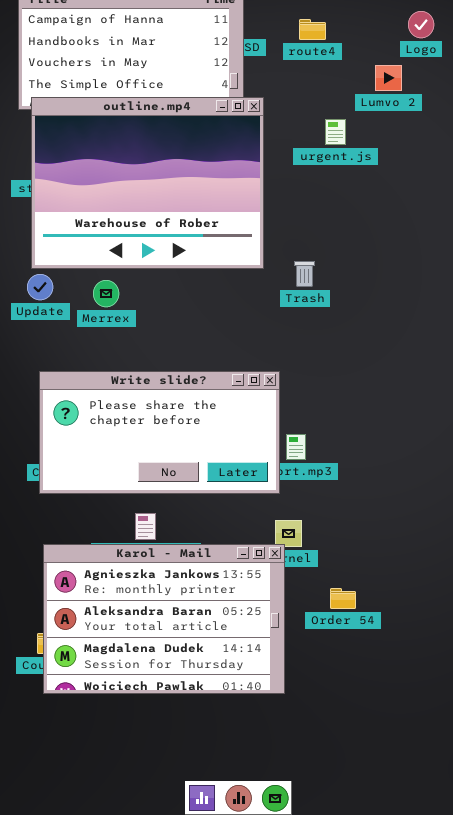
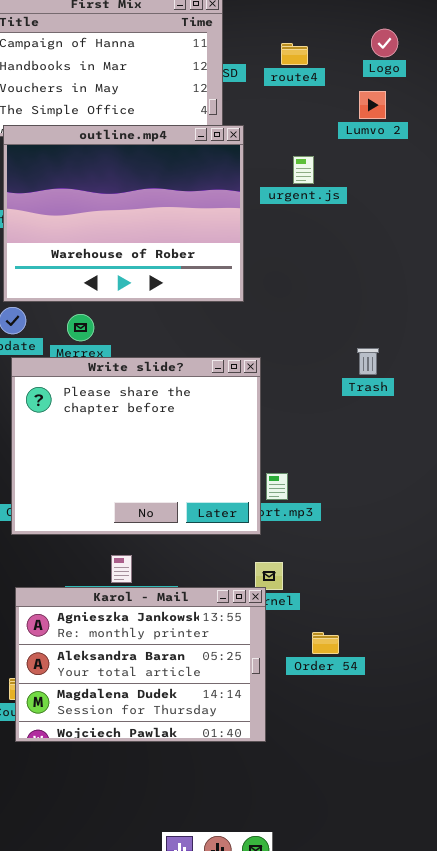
Logo: [408,11,434,38] -> [371,29,398,57], moved
urgent.js: [325,119,346,145] -> [293,156,314,184], moved
Trash: [294,261,315,287] -> [357,348,379,375], moved
Write slide?: [39,371,280,494] -> [11,357,261,535], resized

